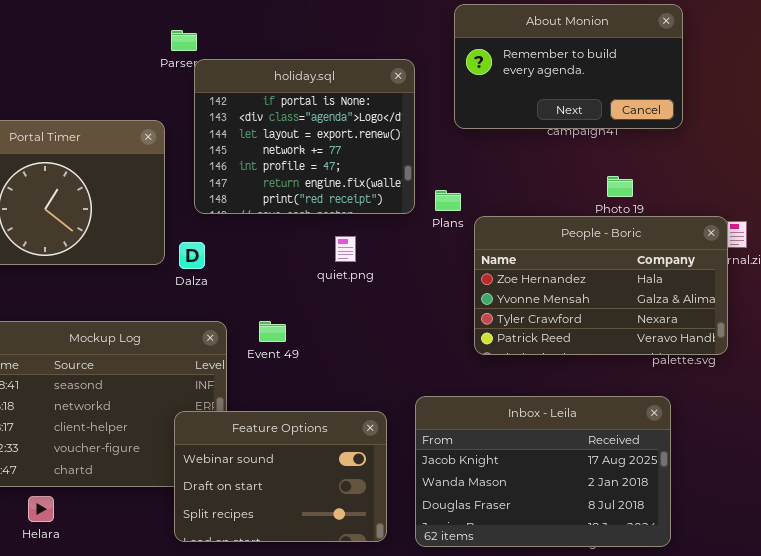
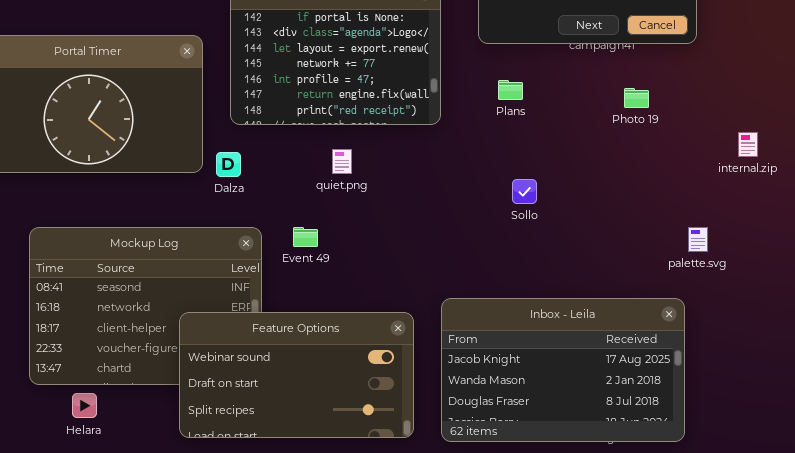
Plans: [435,190,461,211] -> [498,80,523,100], moved
People - Boric: [474,216,728,355] -> none, closed
quiet.png: [335,236,356,262] -> [332,149,352,174], moved
Feature Options: [174,411,387,542] -> [179,312,414,438], resized

